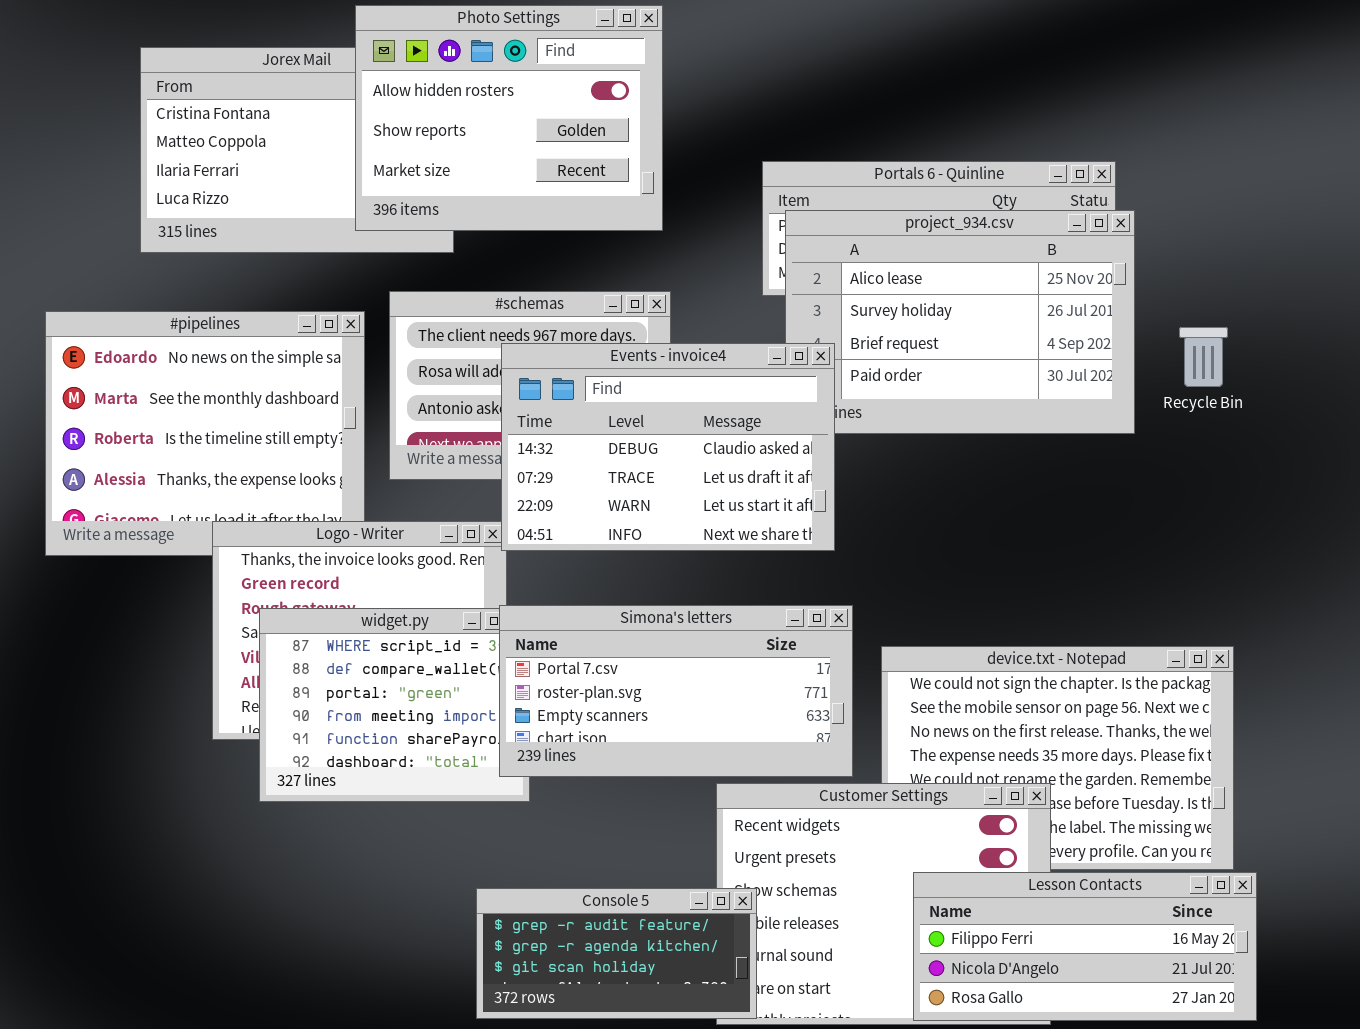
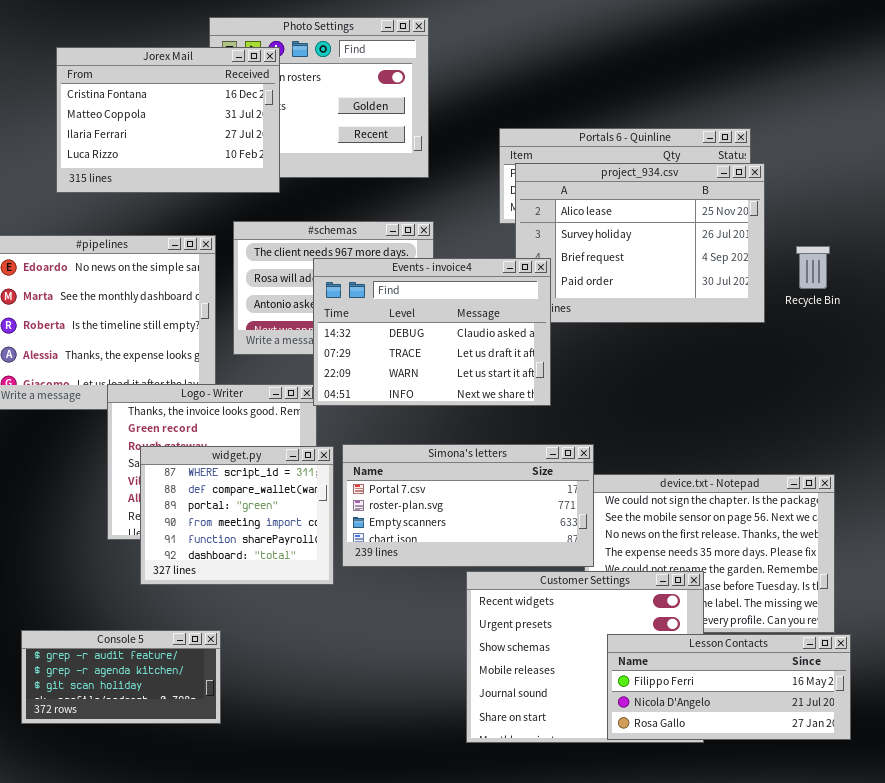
Jorex Mail: [140,47,454,253] -> [56,47,280,193], raised
Simona's letters: [499,605,853,777] -> [342,444,594,567], moved
Console 5: [476,888,757,1019] -> [21,630,221,724], moved

